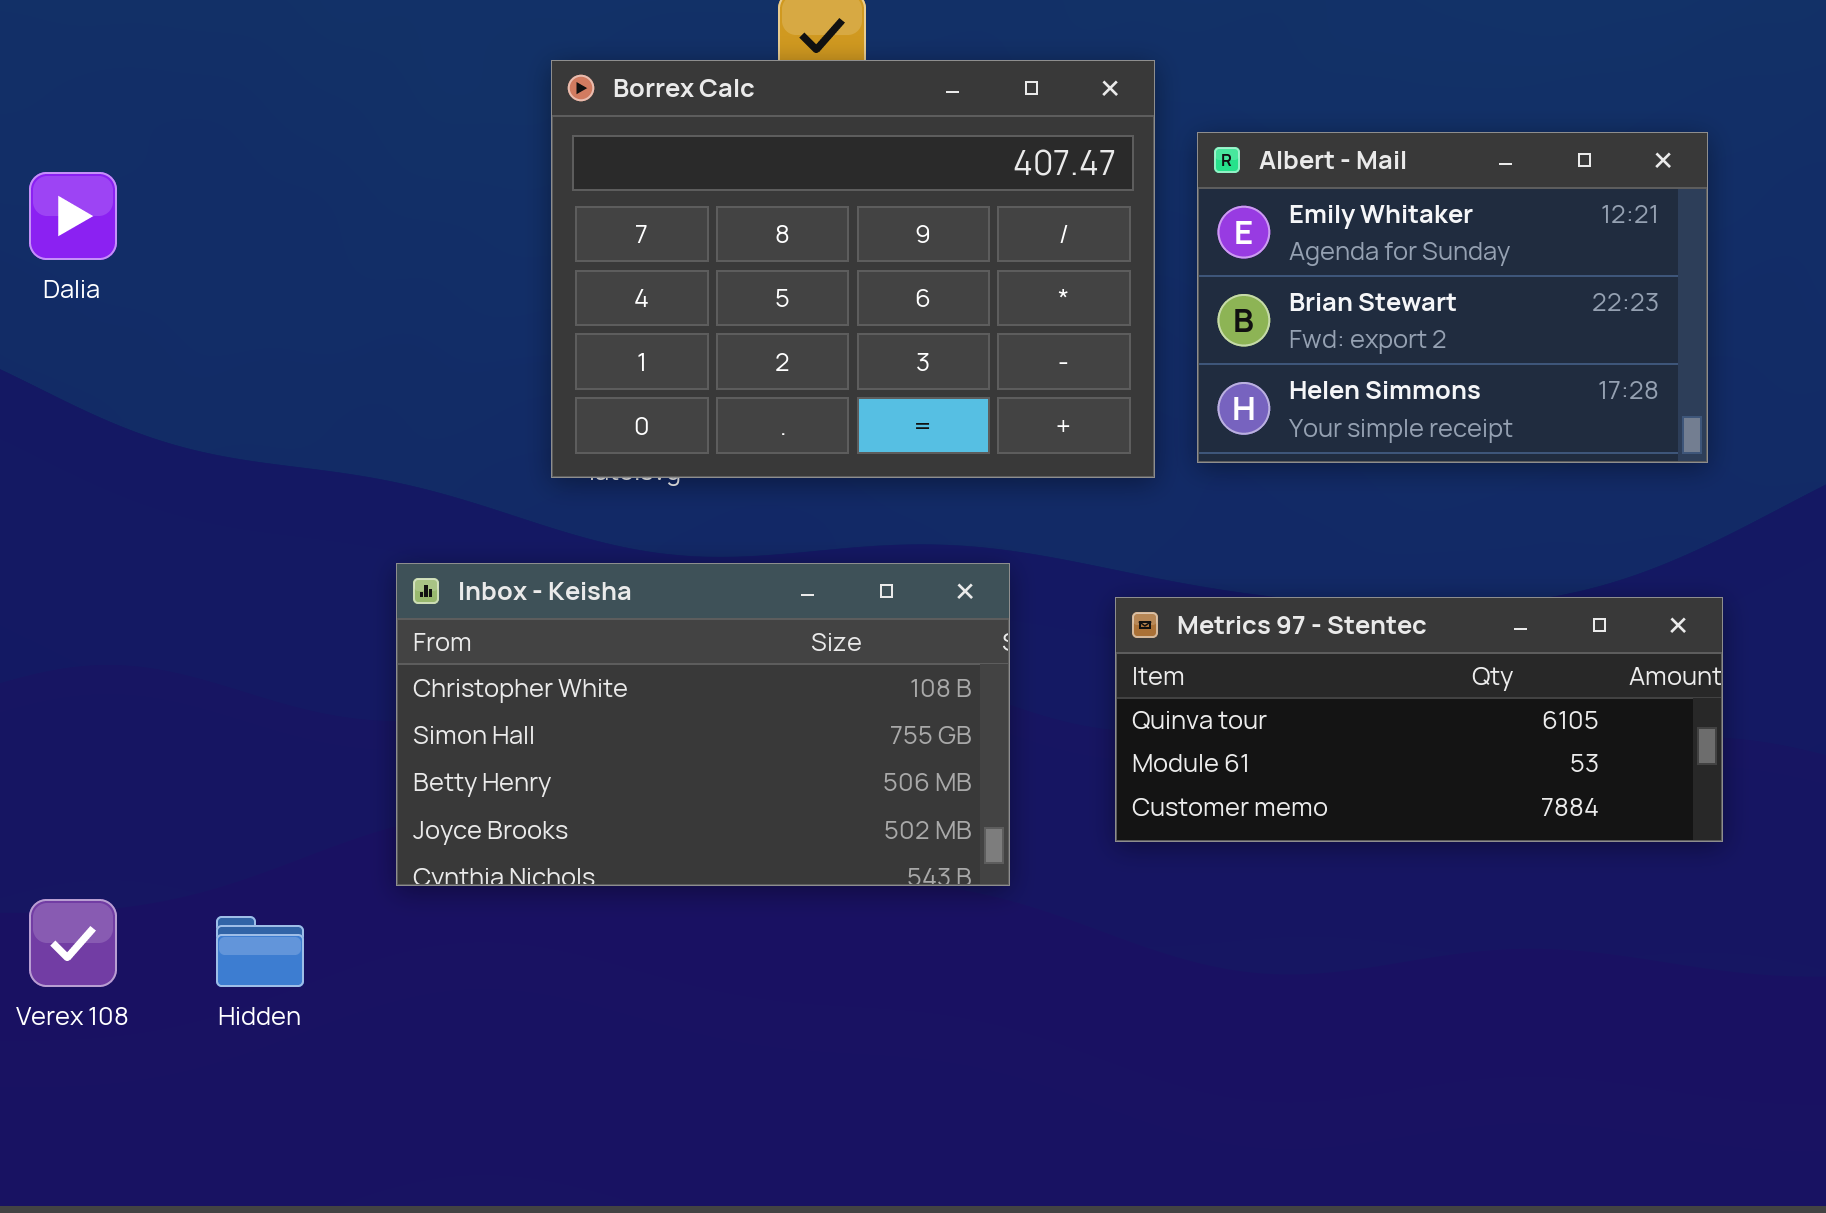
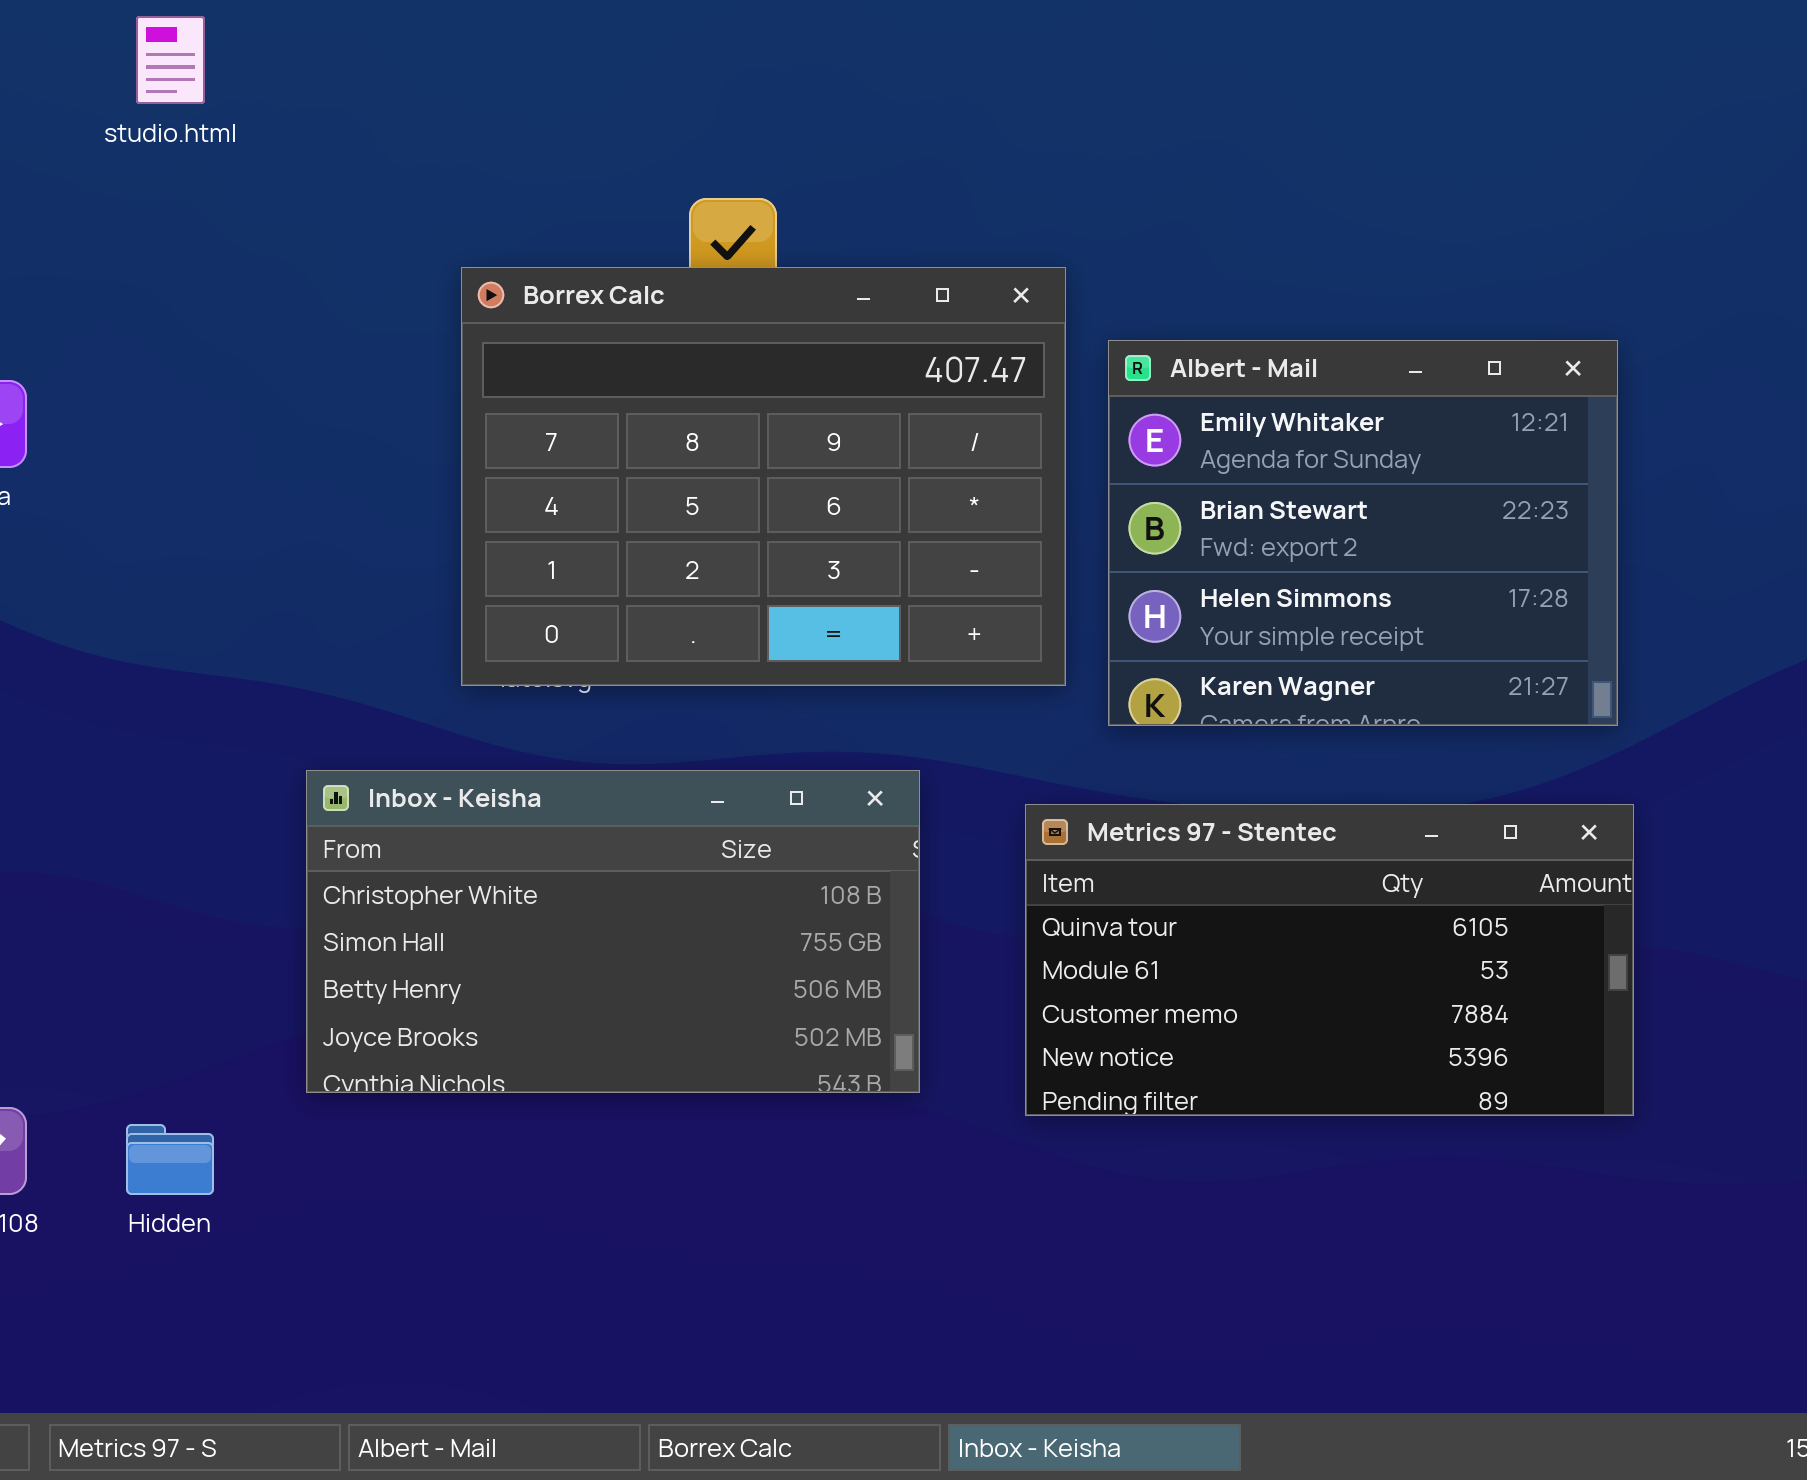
Albert - Mail: [1197,132,1708,463] -> [1108,340,1618,726], resized
Metrics 97 - Stentec: [1115,597,1723,842] -> [1025,804,1634,1116], resized

